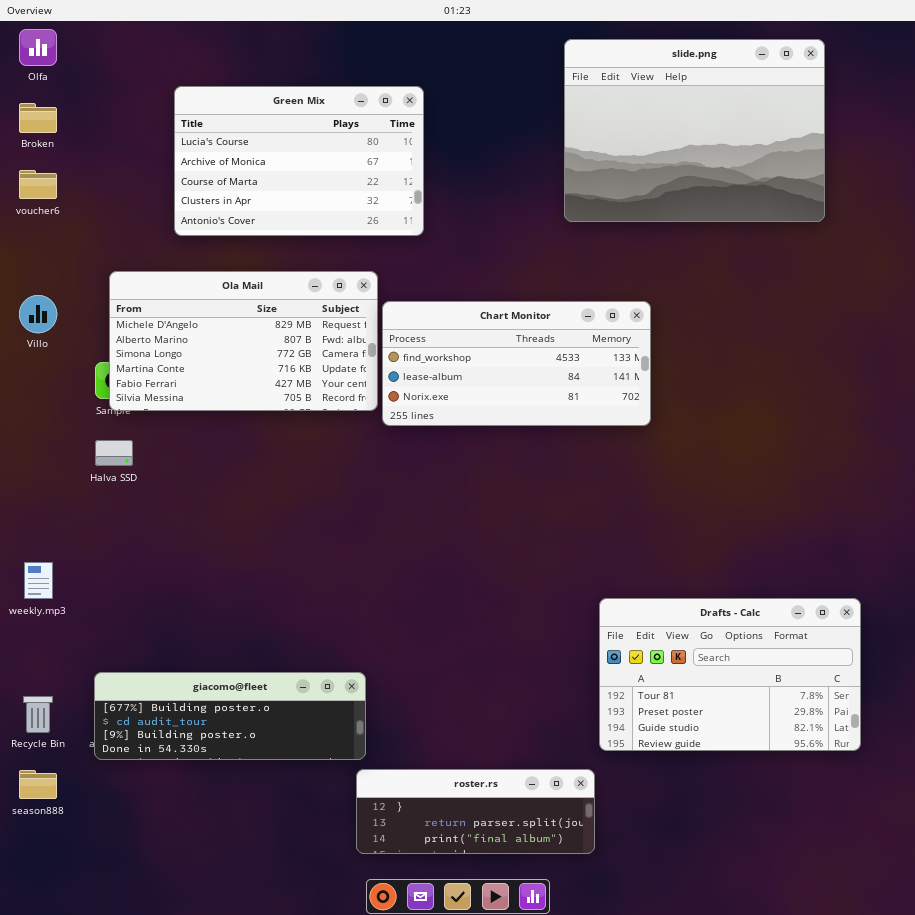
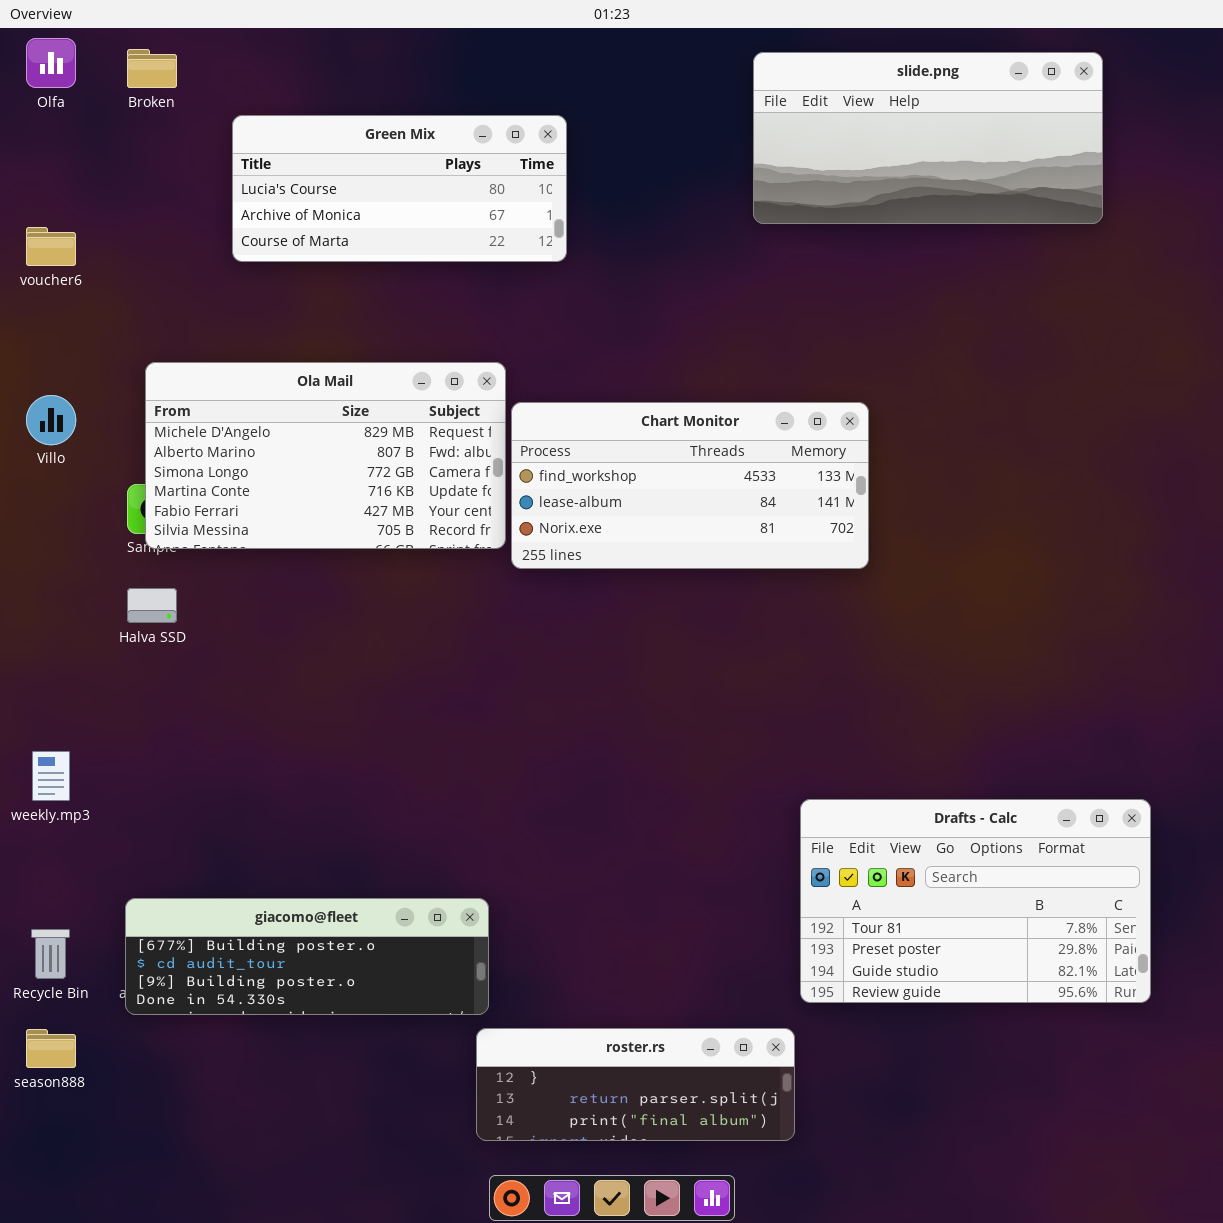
slide.png: [564,39,825,222] -> [753,52,1103,224], resized
Green Mix: [174,86,424,236] -> [232,115,567,262], resized
Broken: [19,103,57,133] -> [127,49,177,88], moved

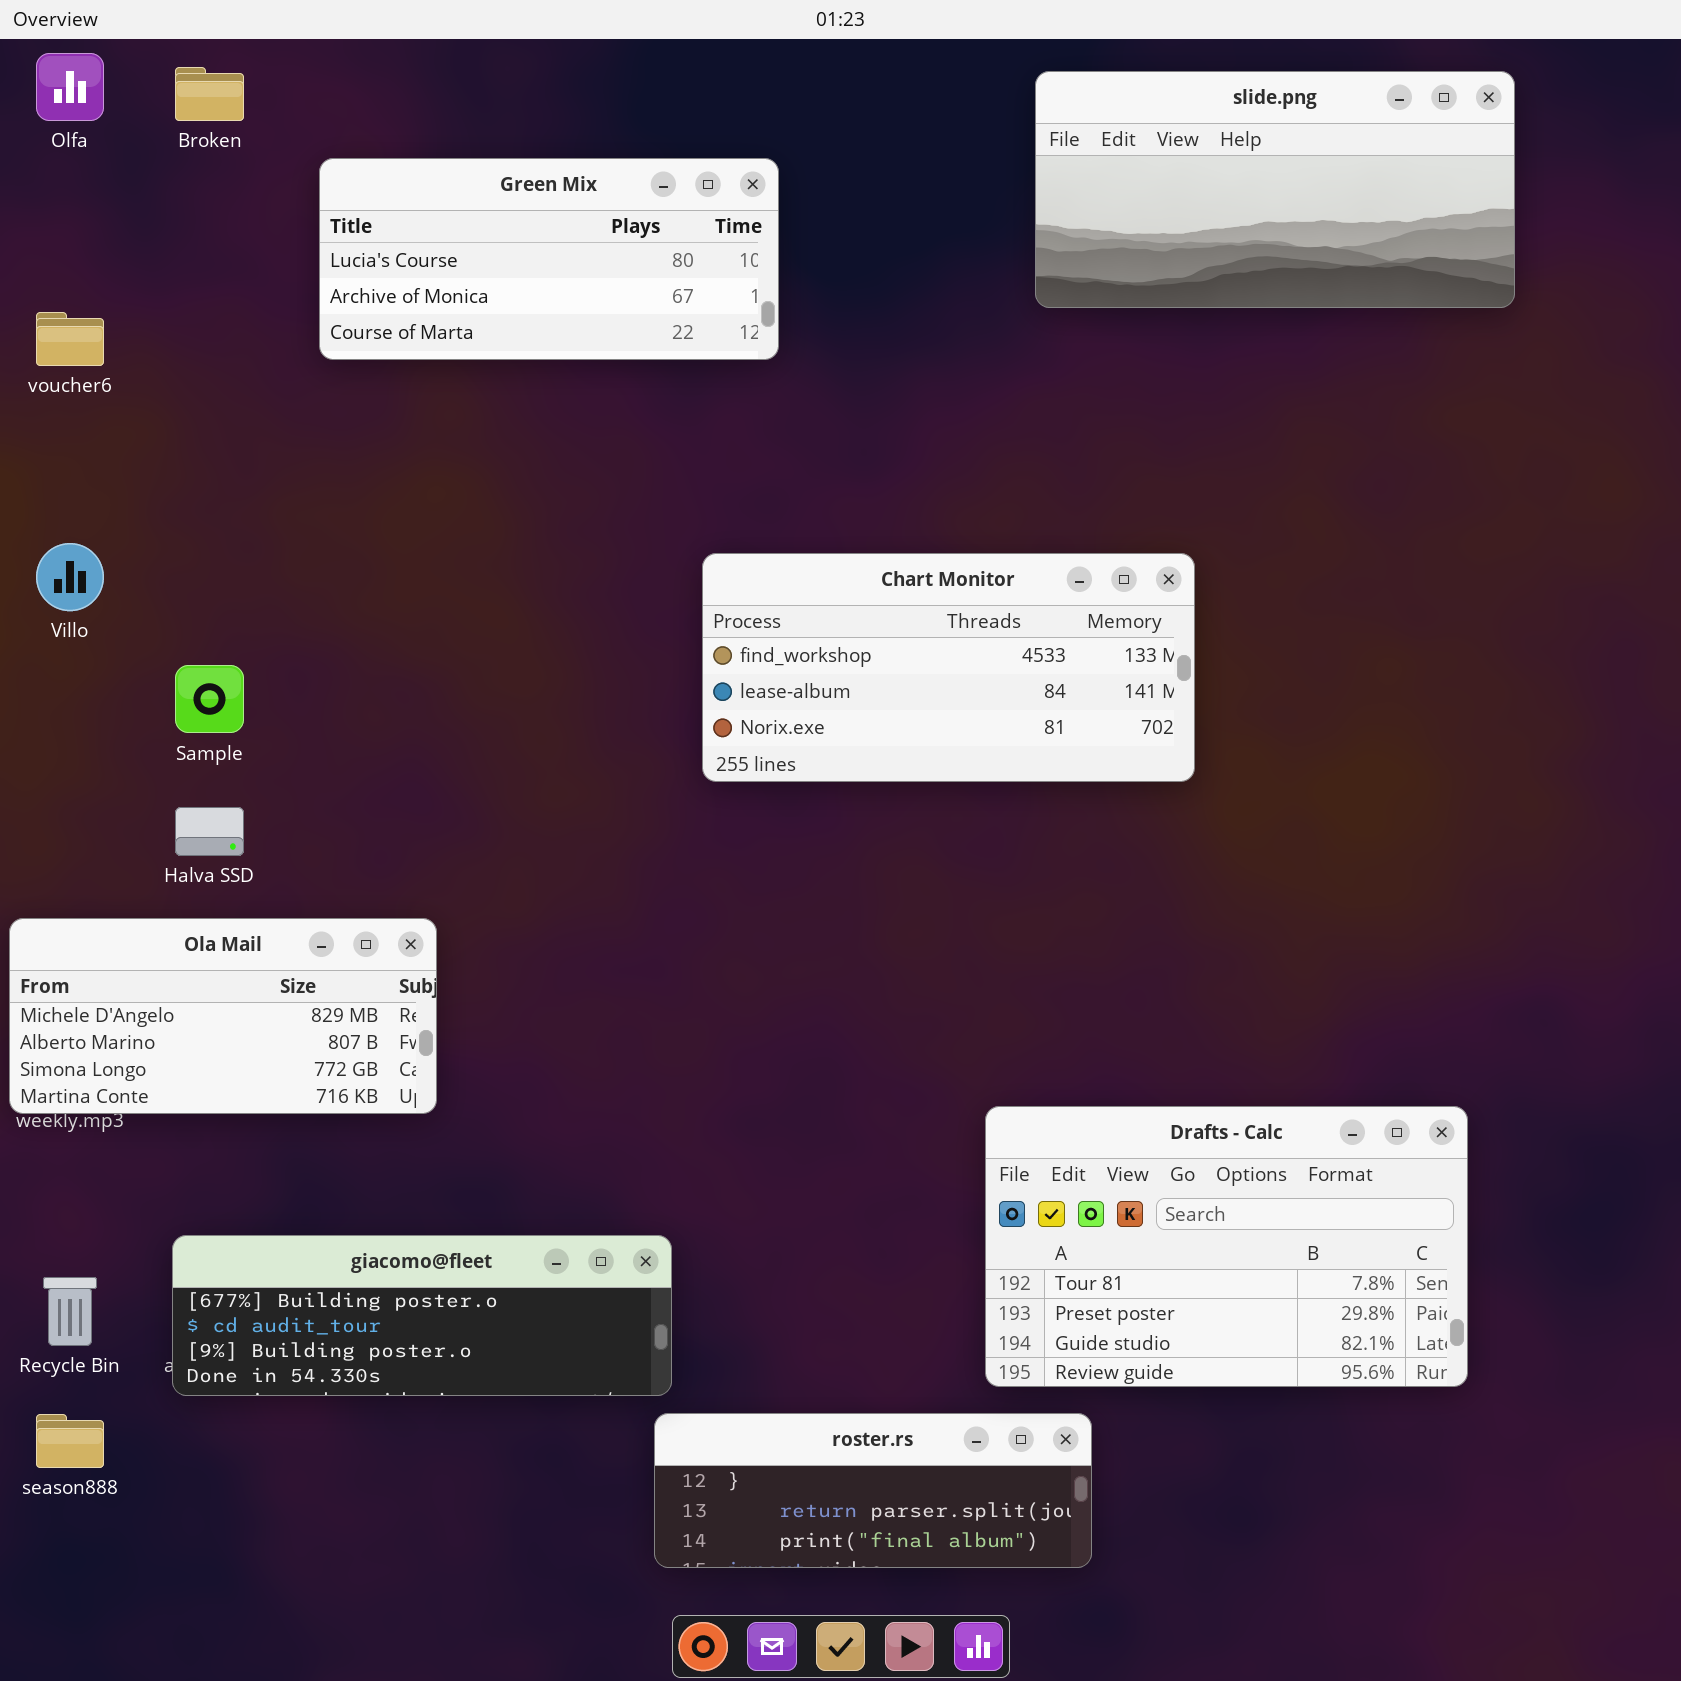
Ola Mail: [145,362,506,549] -> [9,918,437,1114], moved, resized
Drafts - Calc: [800,799,1151,1003] -> [985,1106,1468,1387], moved

